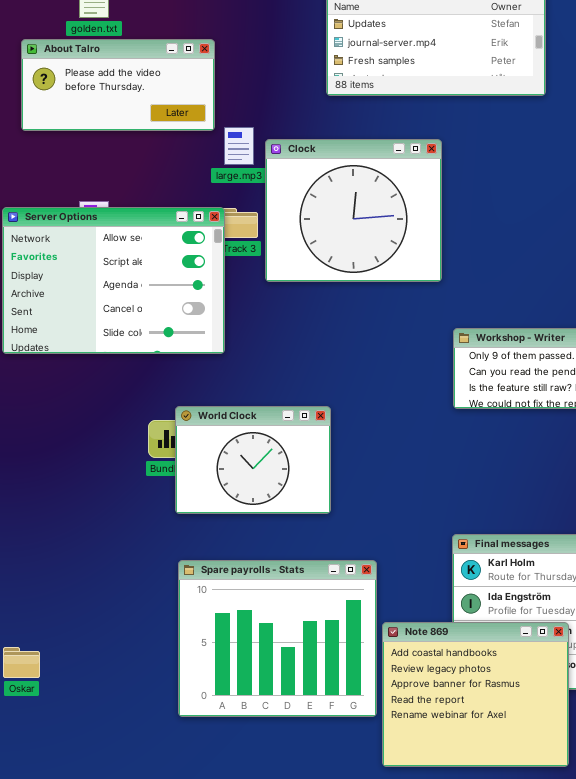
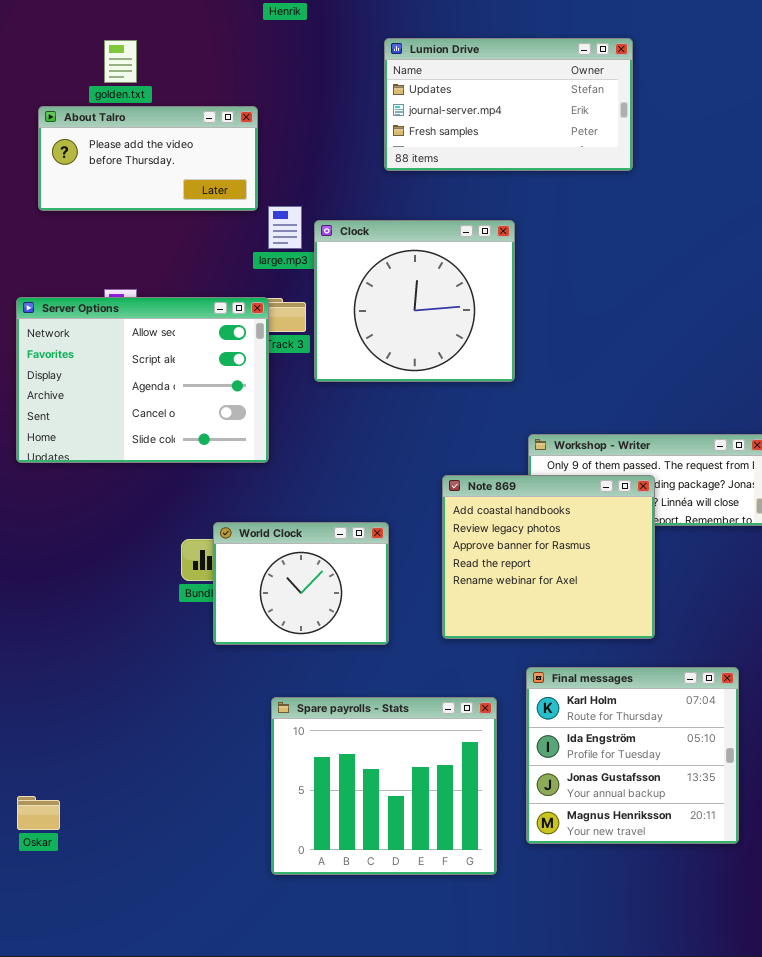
Spare payrolls - Stats: [178,560,377,717] -> [271,697,497,875], moved
Note 869: [382,622,569,767] -> [442,475,655,639], moved

